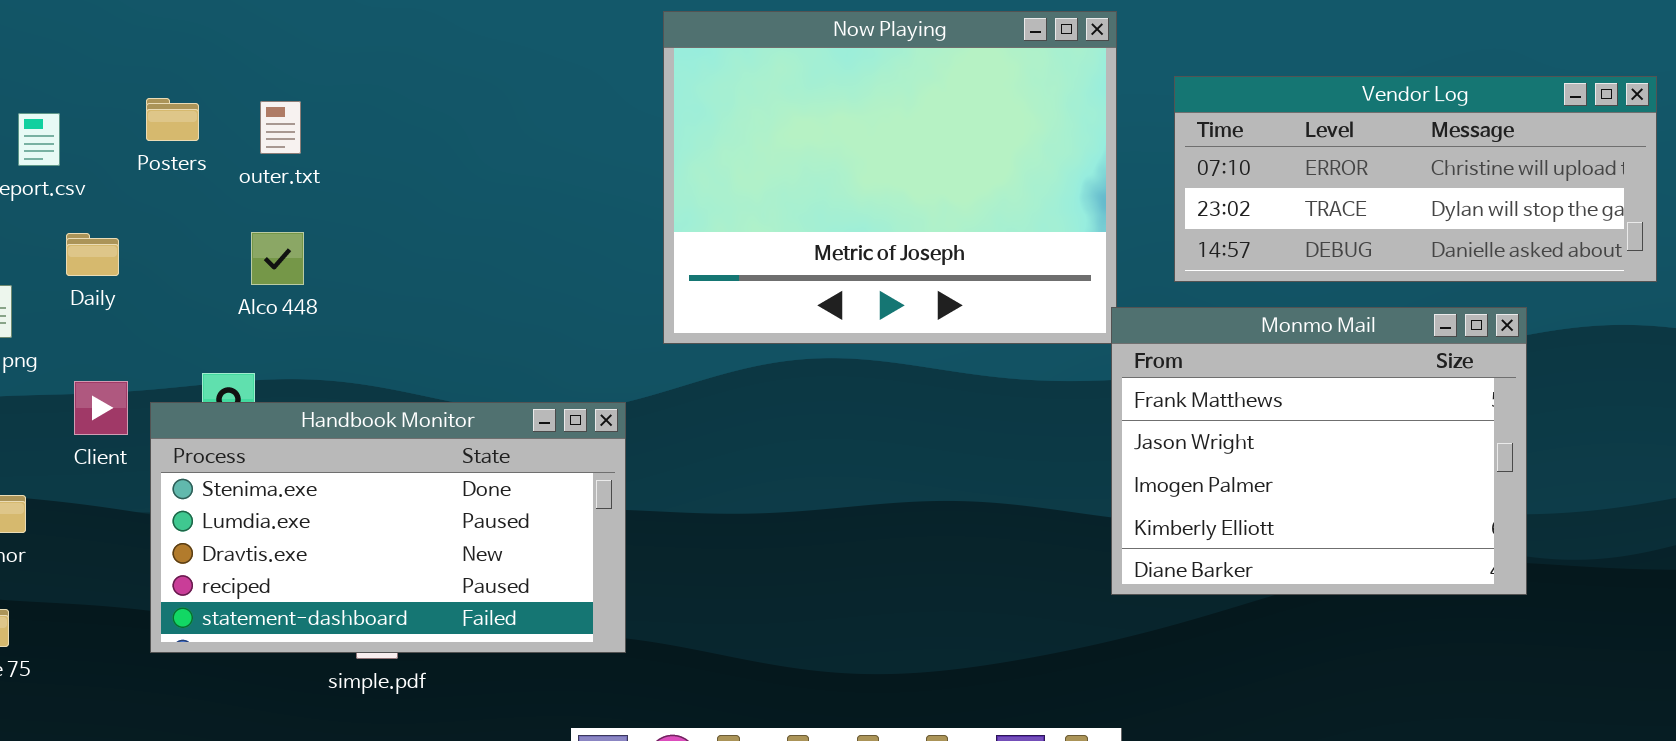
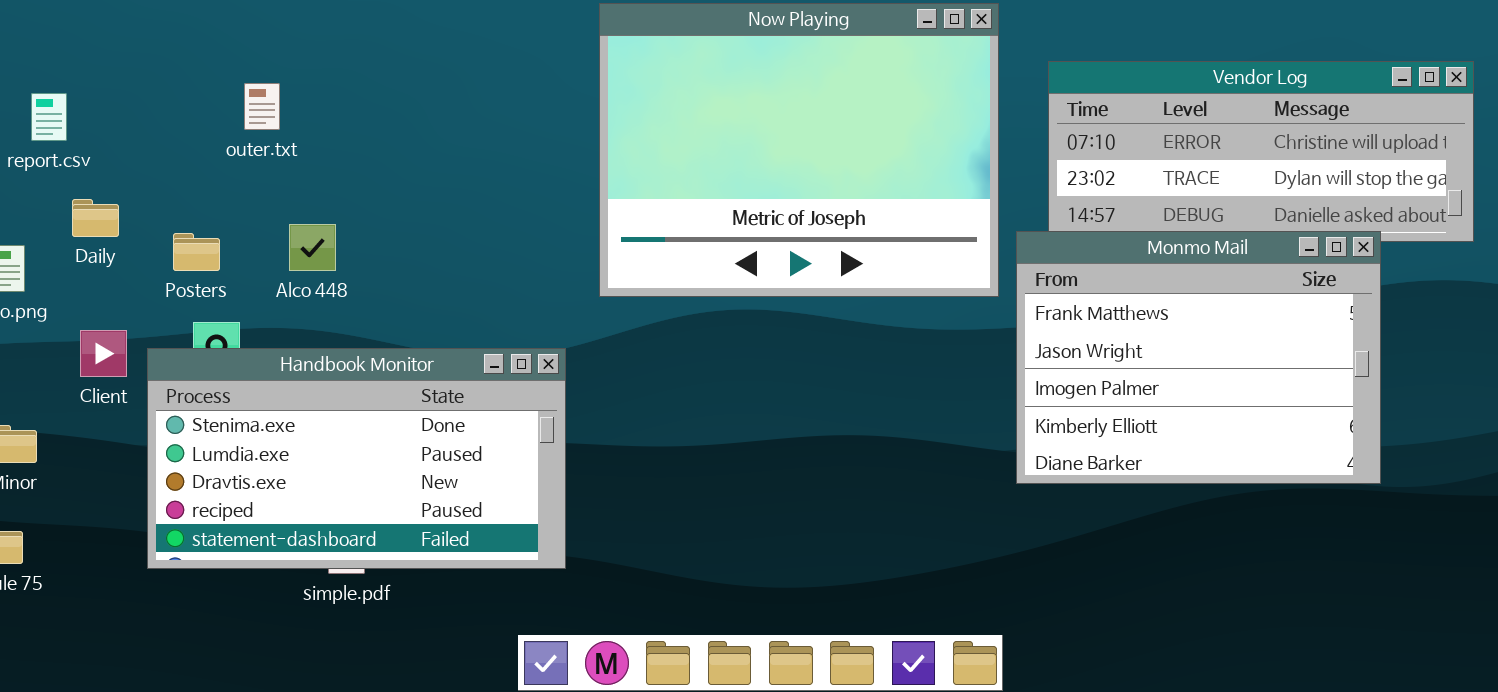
Posters: [146,98,199,141] -> [173,233,220,271], moved
Alco 448: [251,232,304,285] -> [289,224,336,271], moved
Monmo Mail: [1111,307,1527,595] -> [1016,231,1381,484], moved

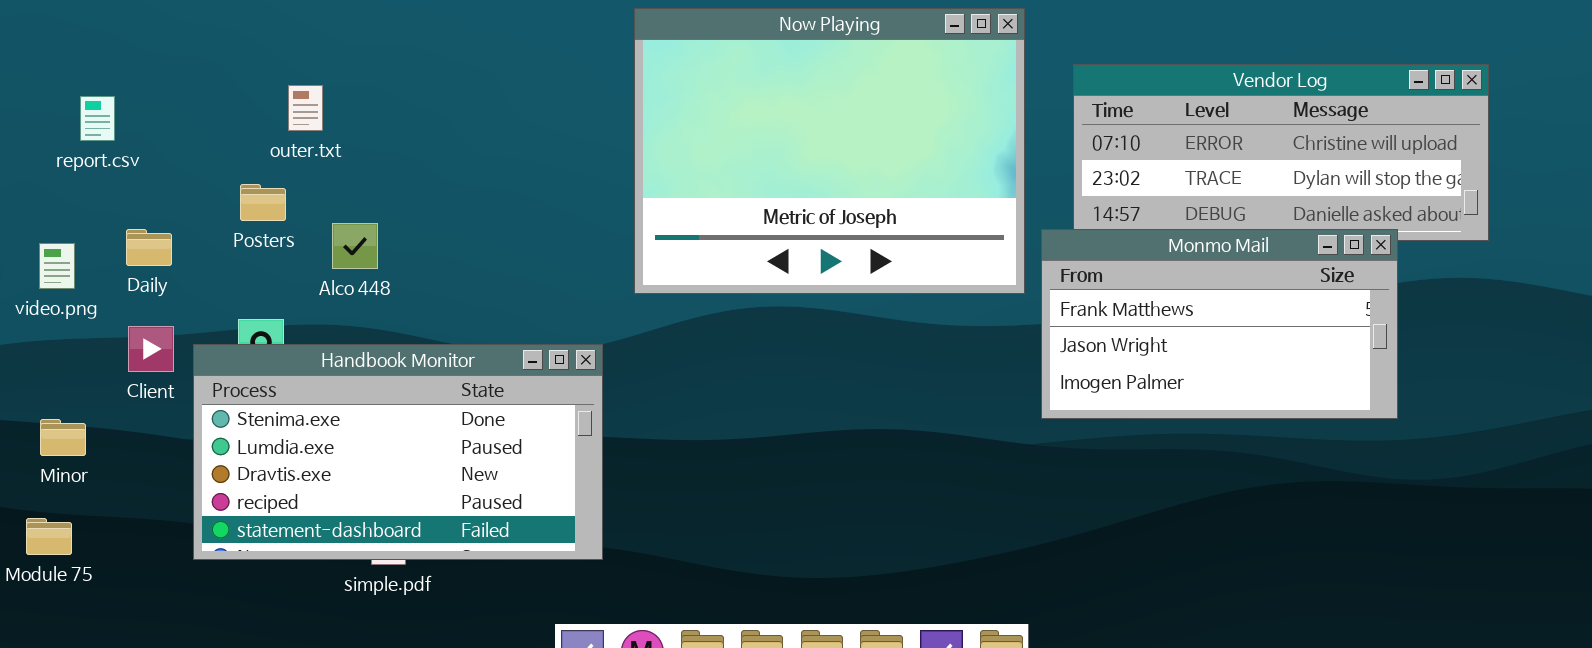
Daily: [72,199,119,237] -> [126,229,172,266], moved
Monmo Mail: [1016,231,1381,484] -> [1041,229,1398,419], resized
Posters: [173,233,220,271] -> [240,184,286,221], moved

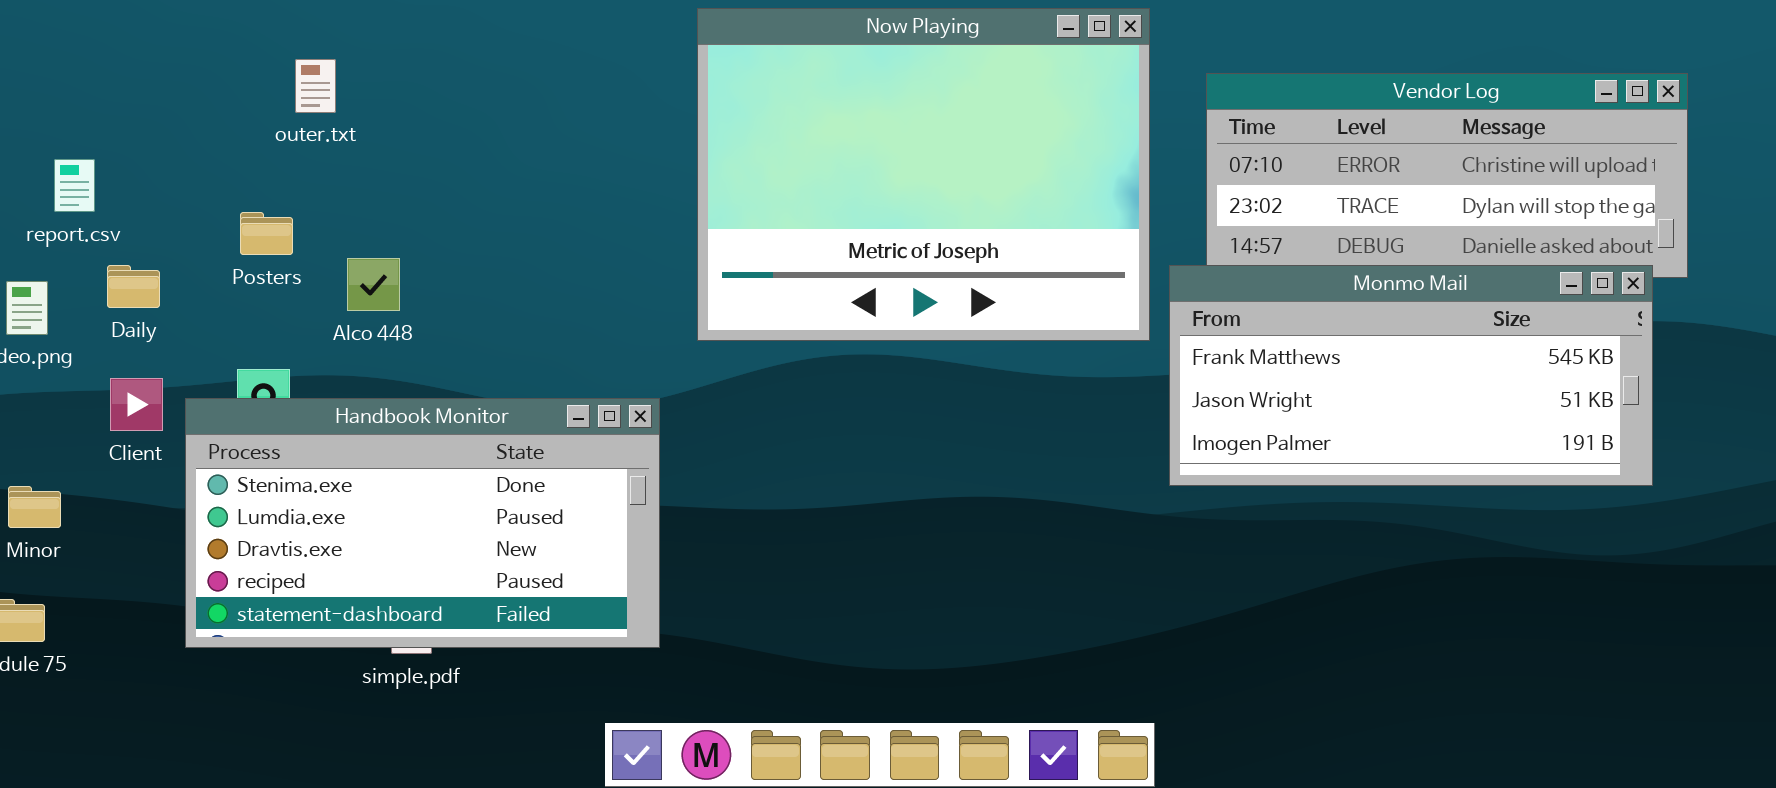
outer.txt: [288,85,323,131] -> [295,59,336,113], moved
report.csv: [80,96,115,141] -> [54,159,95,212], moved
Monmo Mail: [1041,229,1398,419] -> [1169,265,1653,486], resized

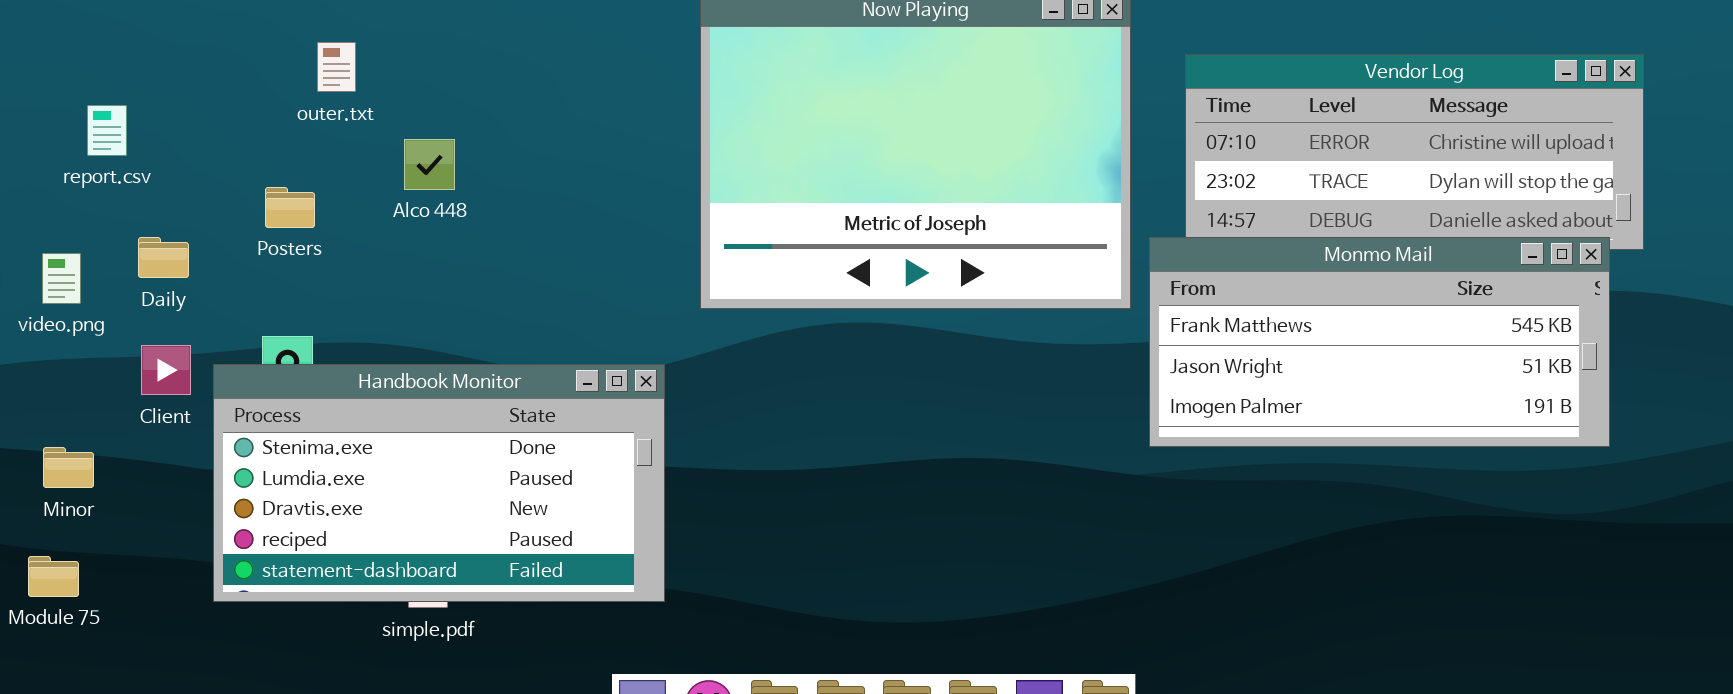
report.csv: [54,159,95,212] -> [87,105,127,156], moved
Alco 448: [347,258,400,311] -> [404,139,455,190], moved

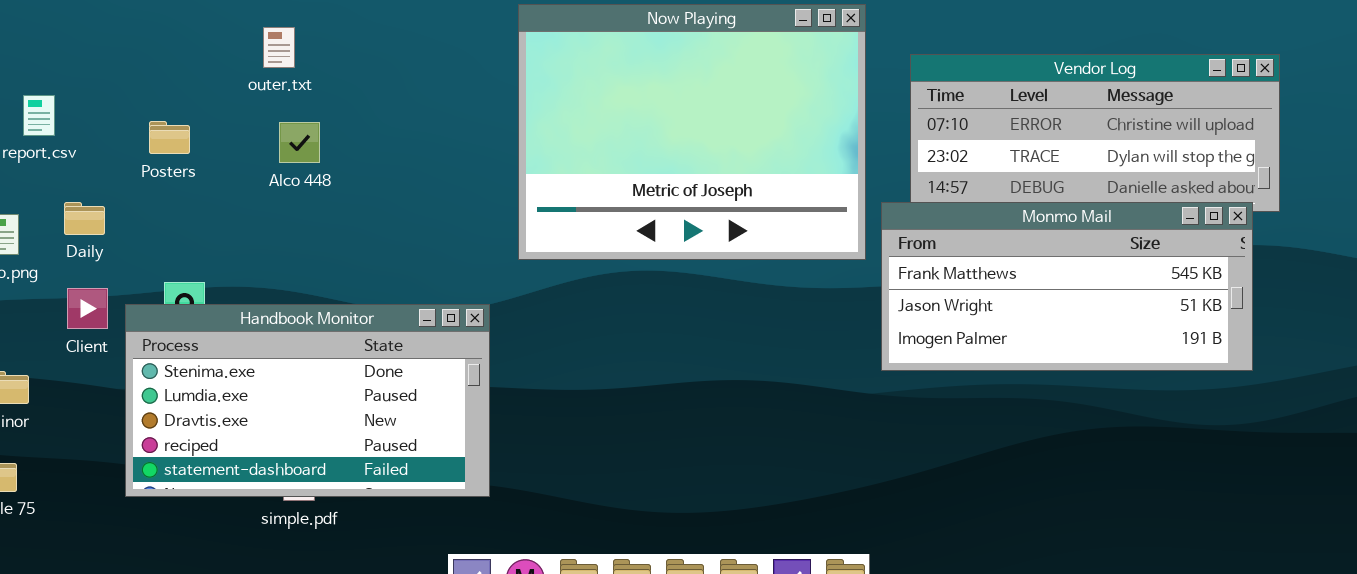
outer.txt: [317,42,356,92] -> [263,27,295,68], moved
Posters: [265,187,315,228] -> [149,121,190,154], moved

